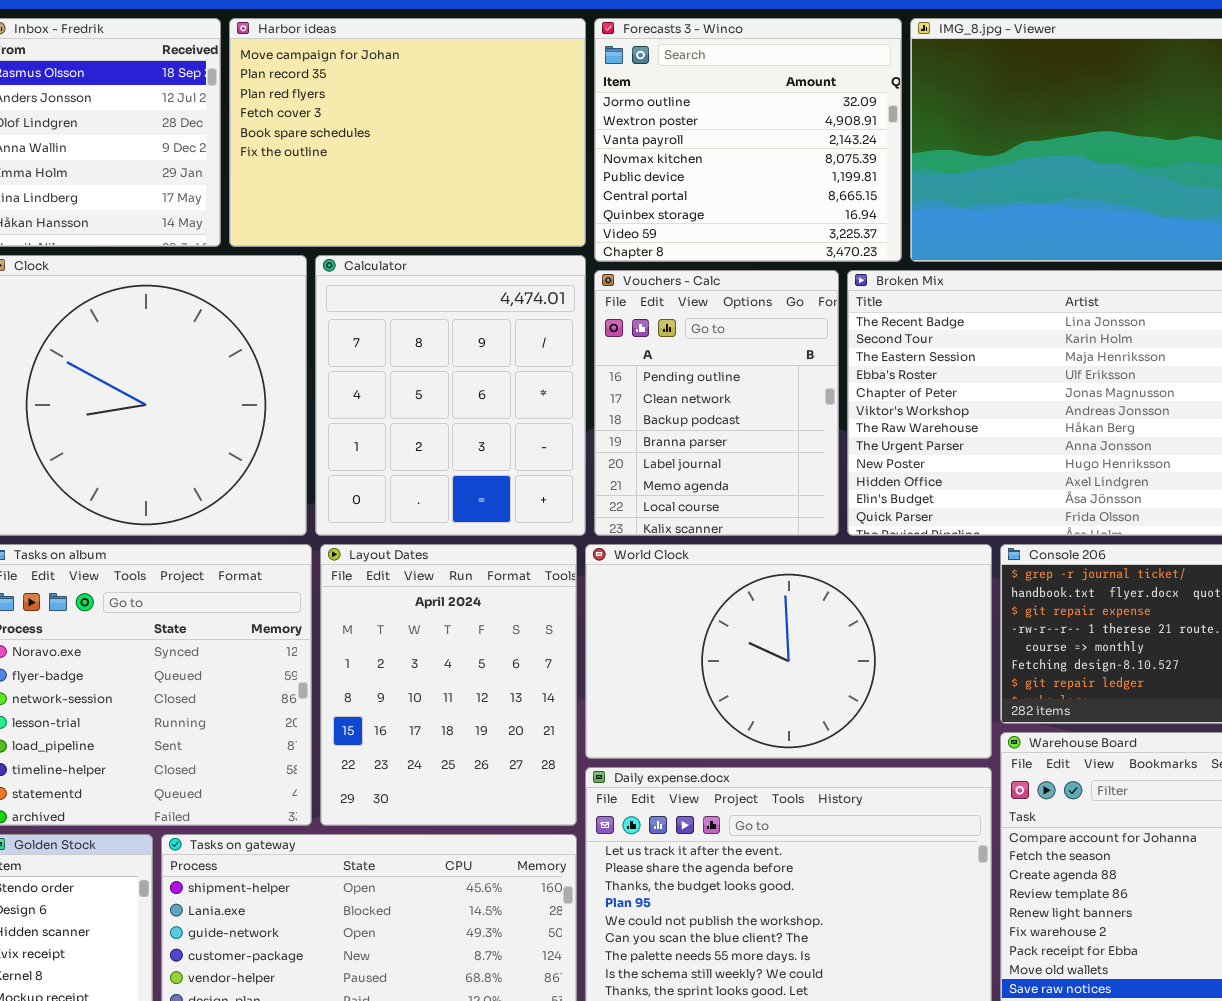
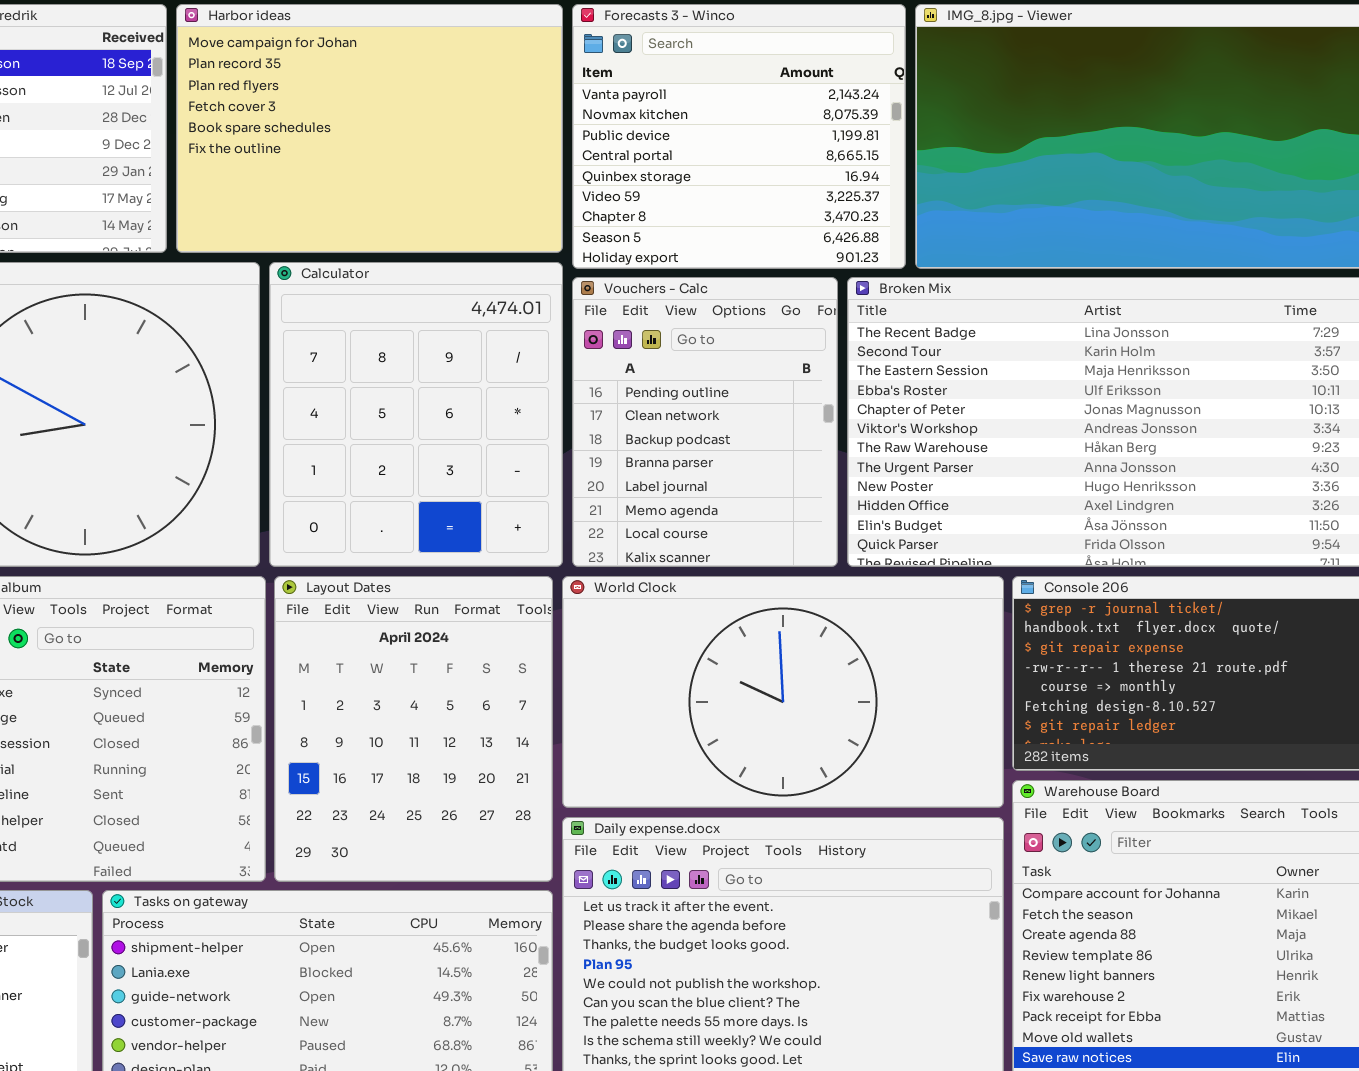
Forecasts 3 - Winco: [594,18,902,262] -> [572,4,906,269], scrolled down 2 rows

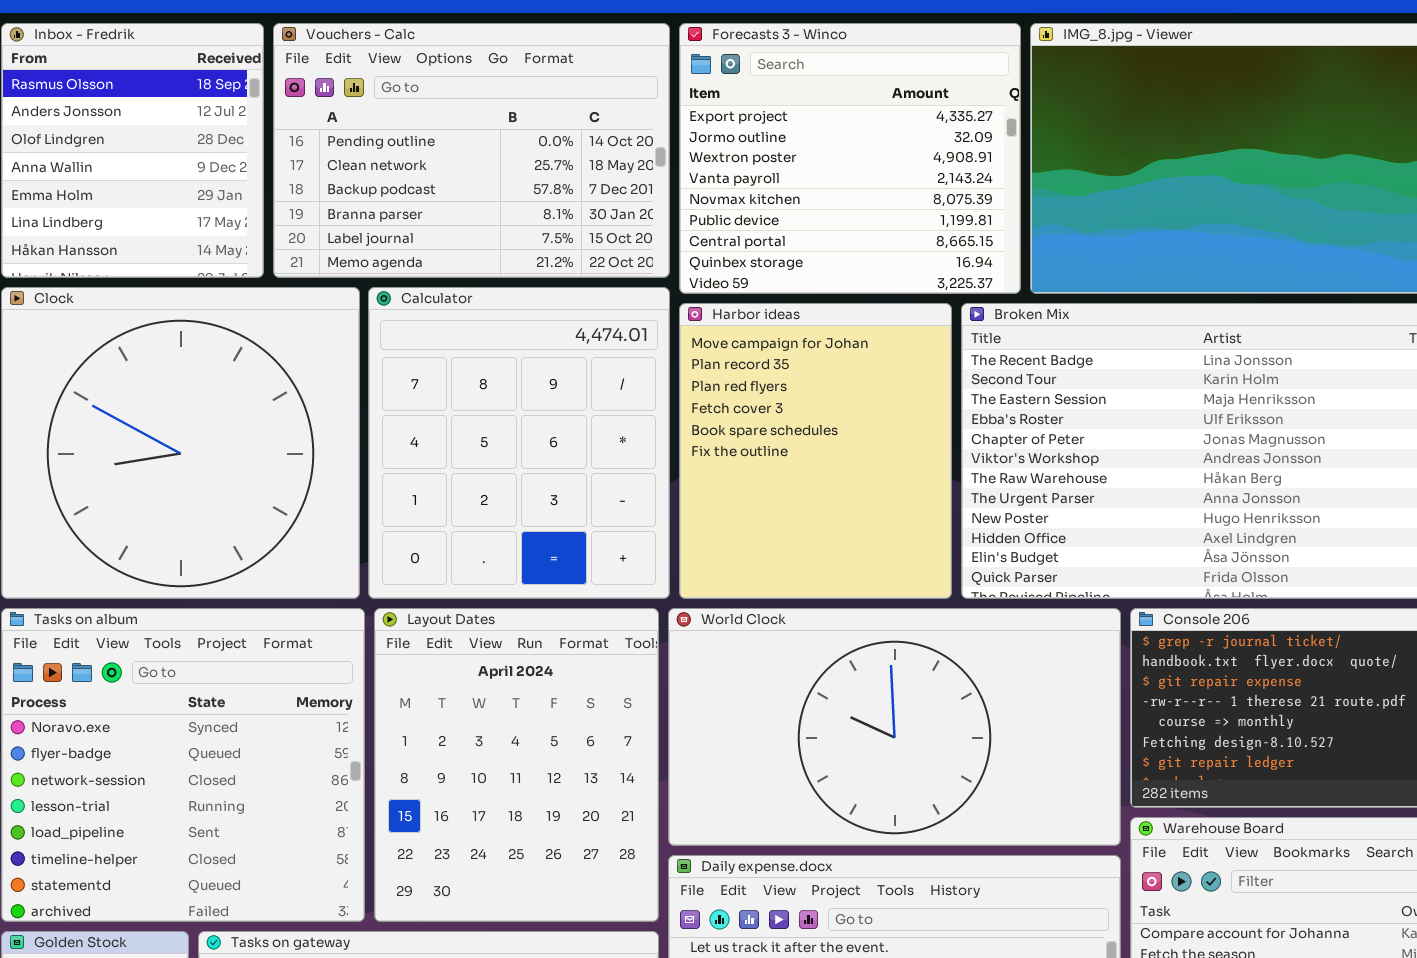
Harbor ideas: [176,4,563,253] -> [679,303,952,599], moved, resized
Forecasts 3 - Winco: [572,4,906,269] -> [679,23,1021,294], scrolled up 3 rows
Vouchers - Calc: [572,277,838,567] -> [273,23,670,278], moved, resized

